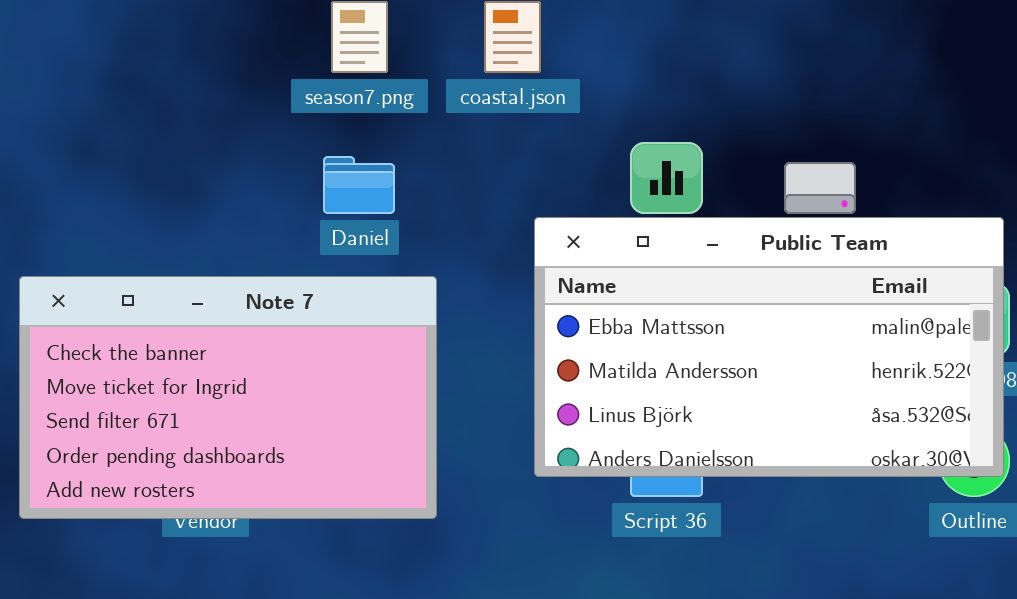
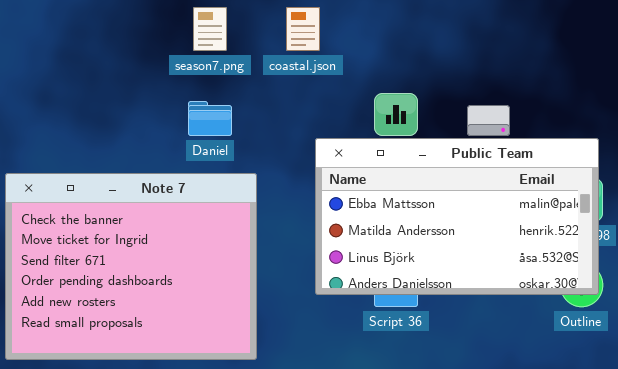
Note 7: [19,276,437,519] -> [5,173,257,360], resized

